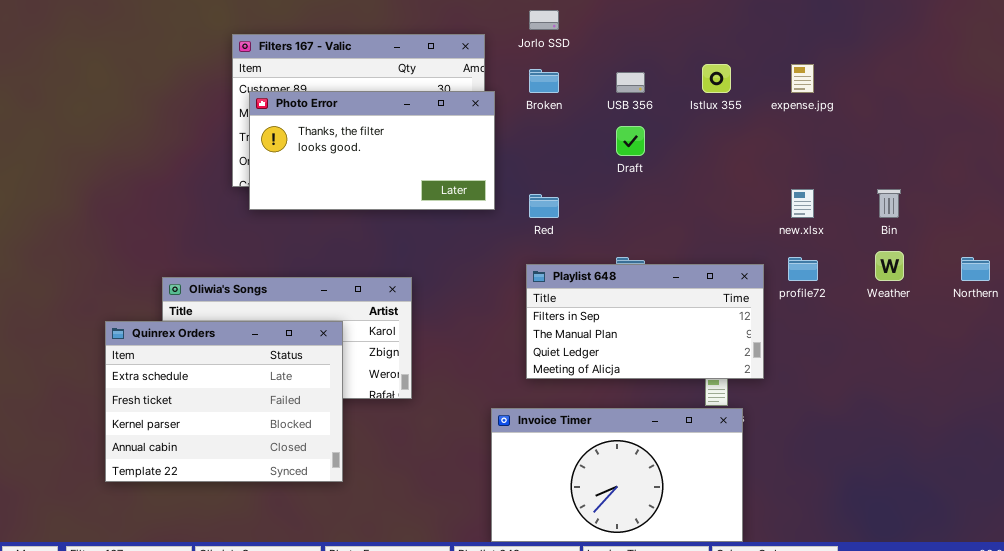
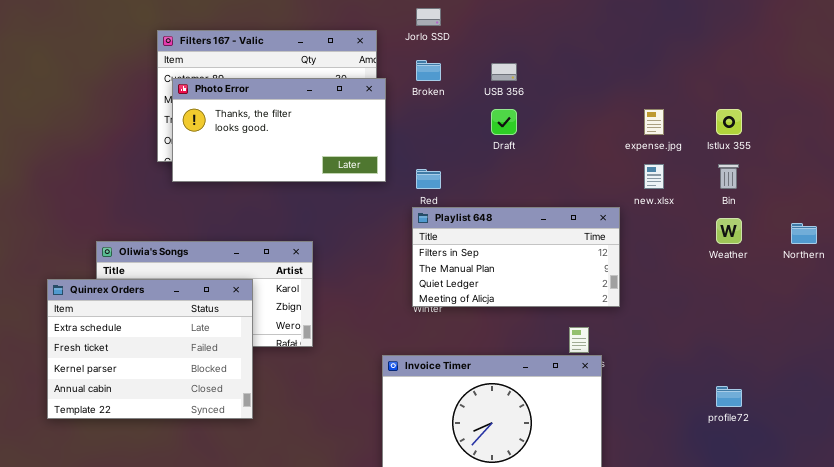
Istlux 355: [702,64,731,93] -> [716,109,742,135], moved
expense.jpg: [791,64,814,93] -> [644,109,664,135], moved
profile72: [788,257,818,281] -> [716,386,742,407], moved
Playlist 648: [526,264,764,379] -> [412,207,620,307], moved

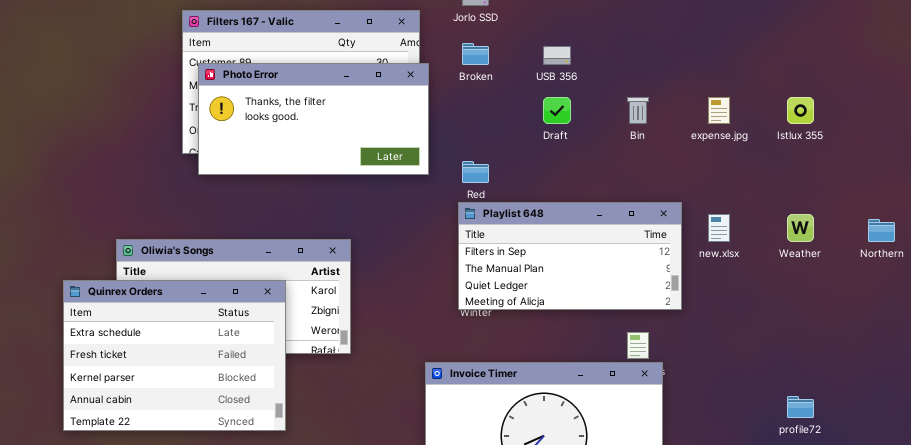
new.xlsx: [644,164,664,189] -> [708,214,730,242], moved
Bin: [718,164,739,189] -> [627,97,649,124], moved

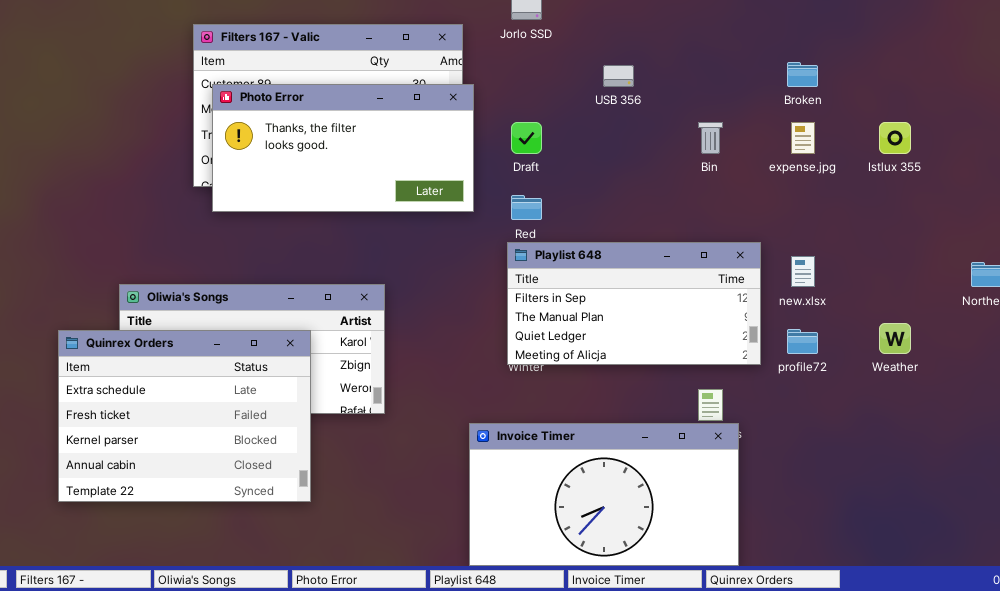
Broken: [462,43,489,65] -> [787,62,818,87], moved
Draft: [543,97,571,124] -> [511,122,542,154], moved
Weather: [787,214,814,242] -> [879,323,911,354], moved
profile72: [787,396,814,418] -> [787,329,818,354], moved

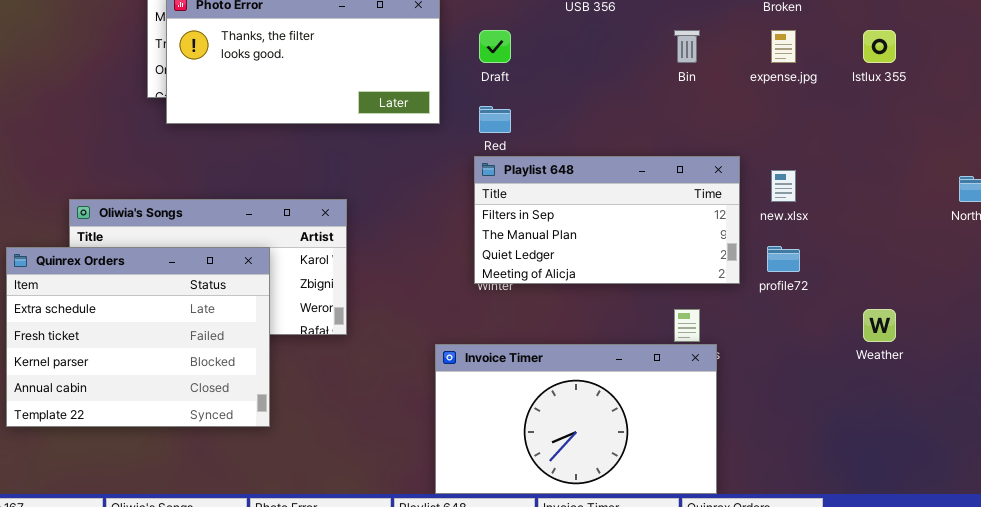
Weather: [879,323,911,354] -> [863,309,896,342], moved

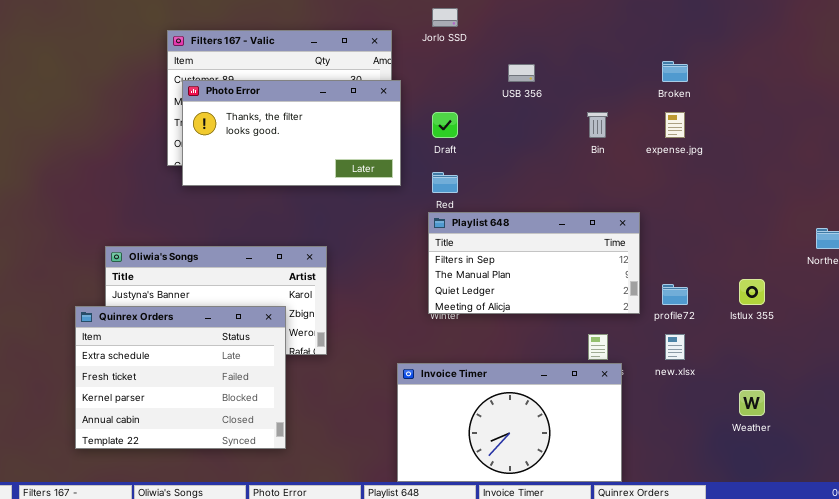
Istlux 355: [863,30,896,63] -> [739,279,765,305], moved
new.xlsx: [771,170,796,202] -> [665,334,685,360], moved
Quinrex Orders: [6,247,270,427] -> [75,306,286,449], moved
Weather: [863,309,896,342] -> [739,390,765,416], moved

